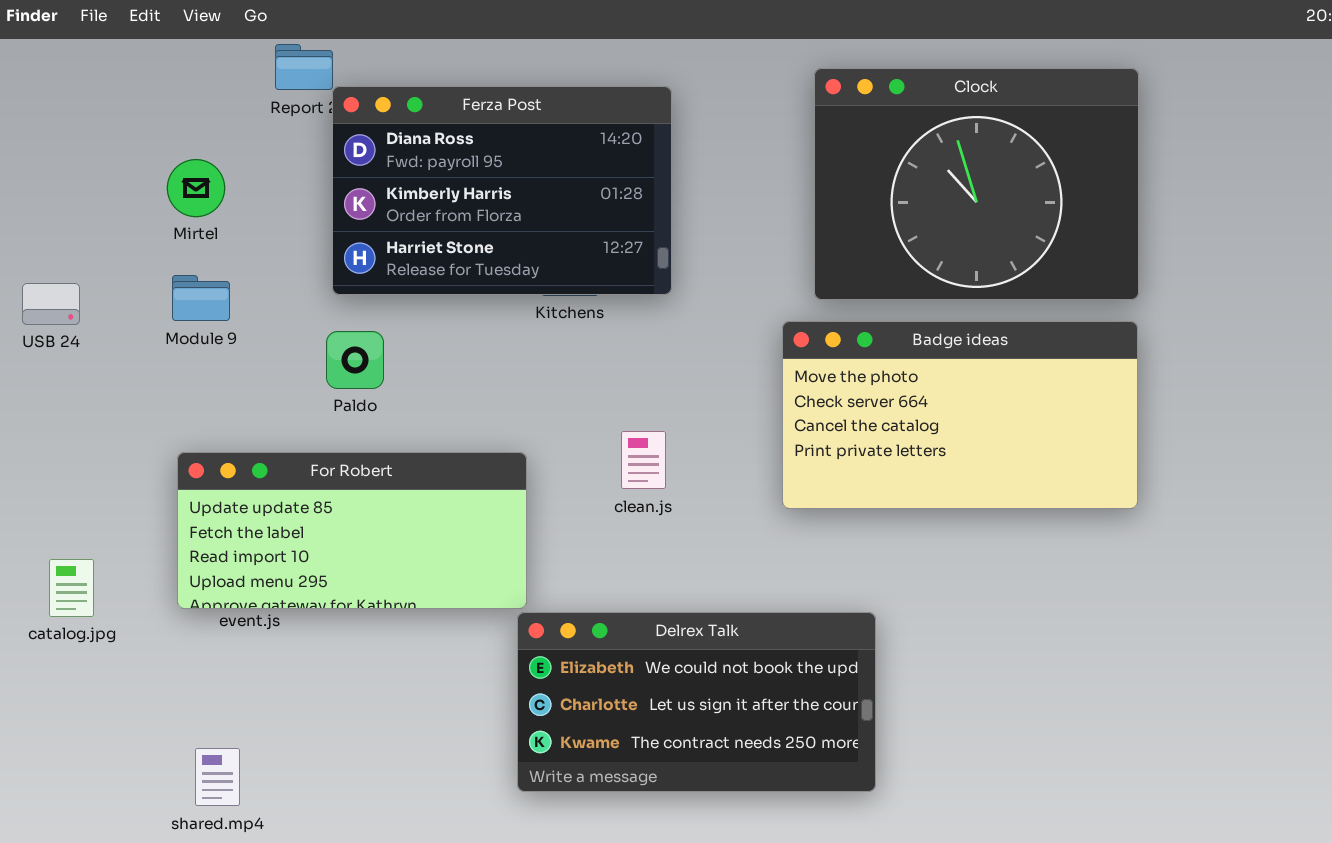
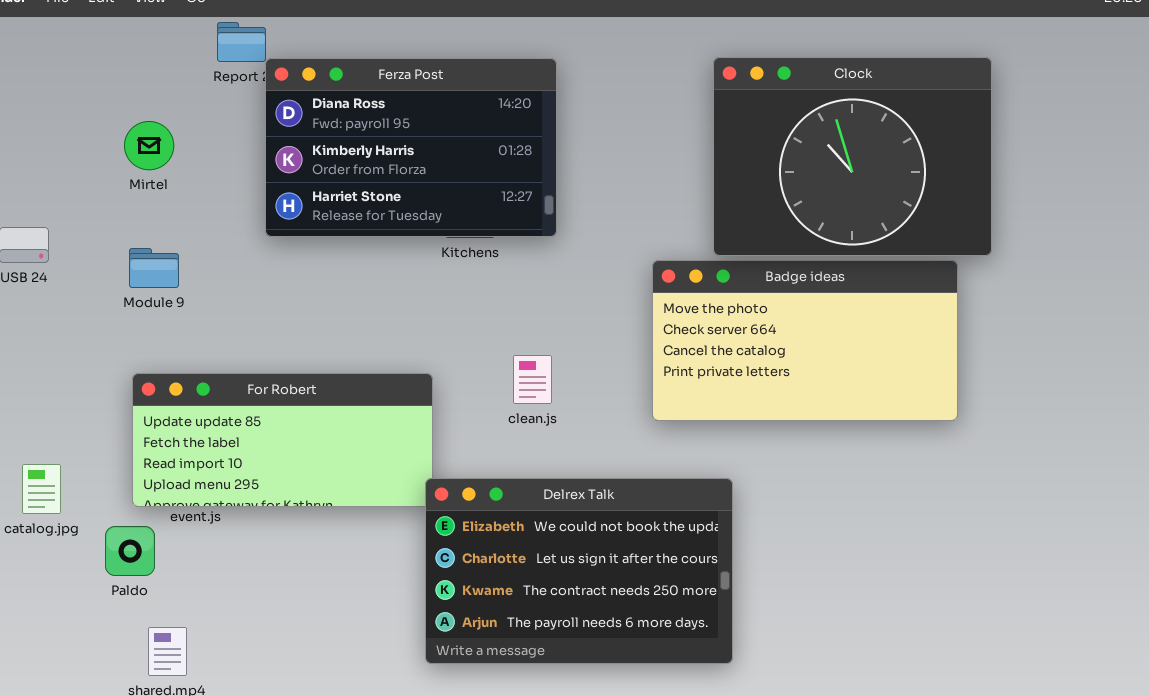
Clock: [814,68,1139,300] -> [713,57,992,256], moved
Module 9: [172,275,230,321] -> [129,248,179,288], moved
Paldo: [326,331,384,389] -> [105,526,155,576], moved
Delrex Talk: [517,612,876,792] -> [425,478,733,664], resized

